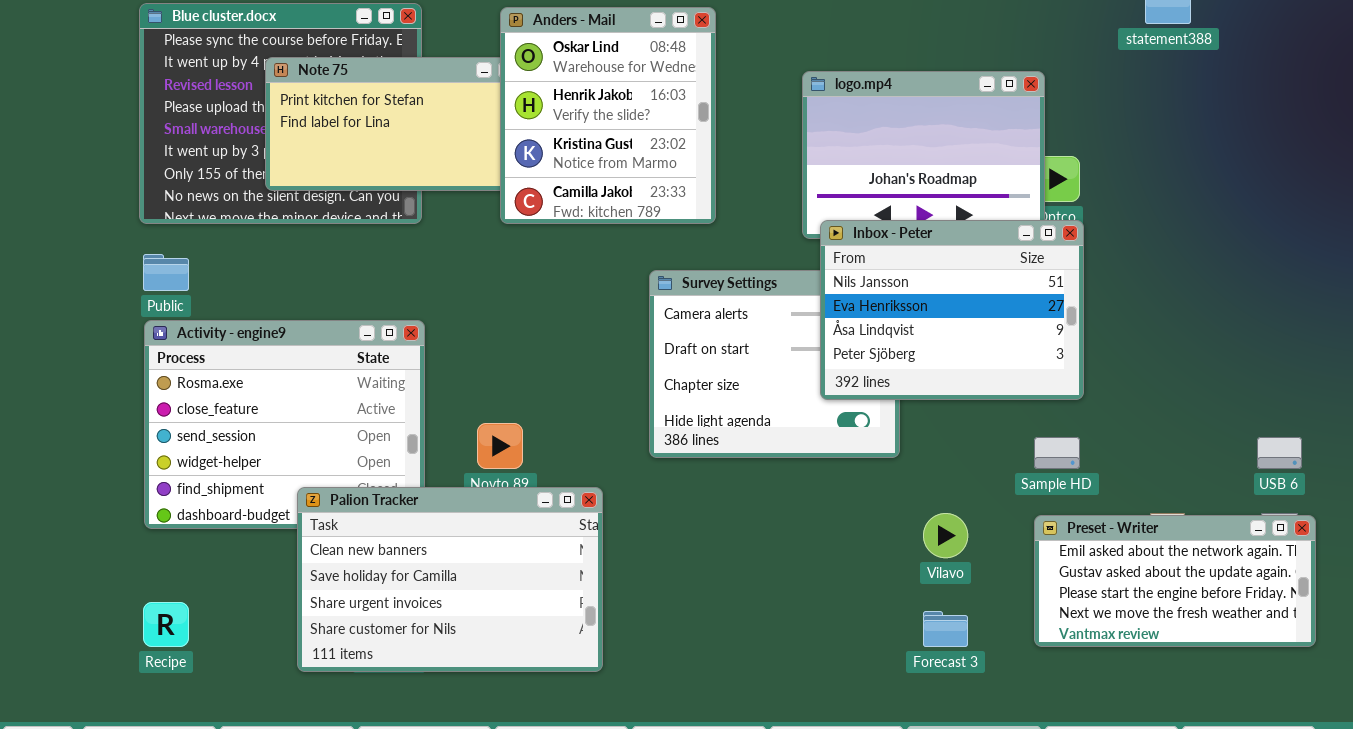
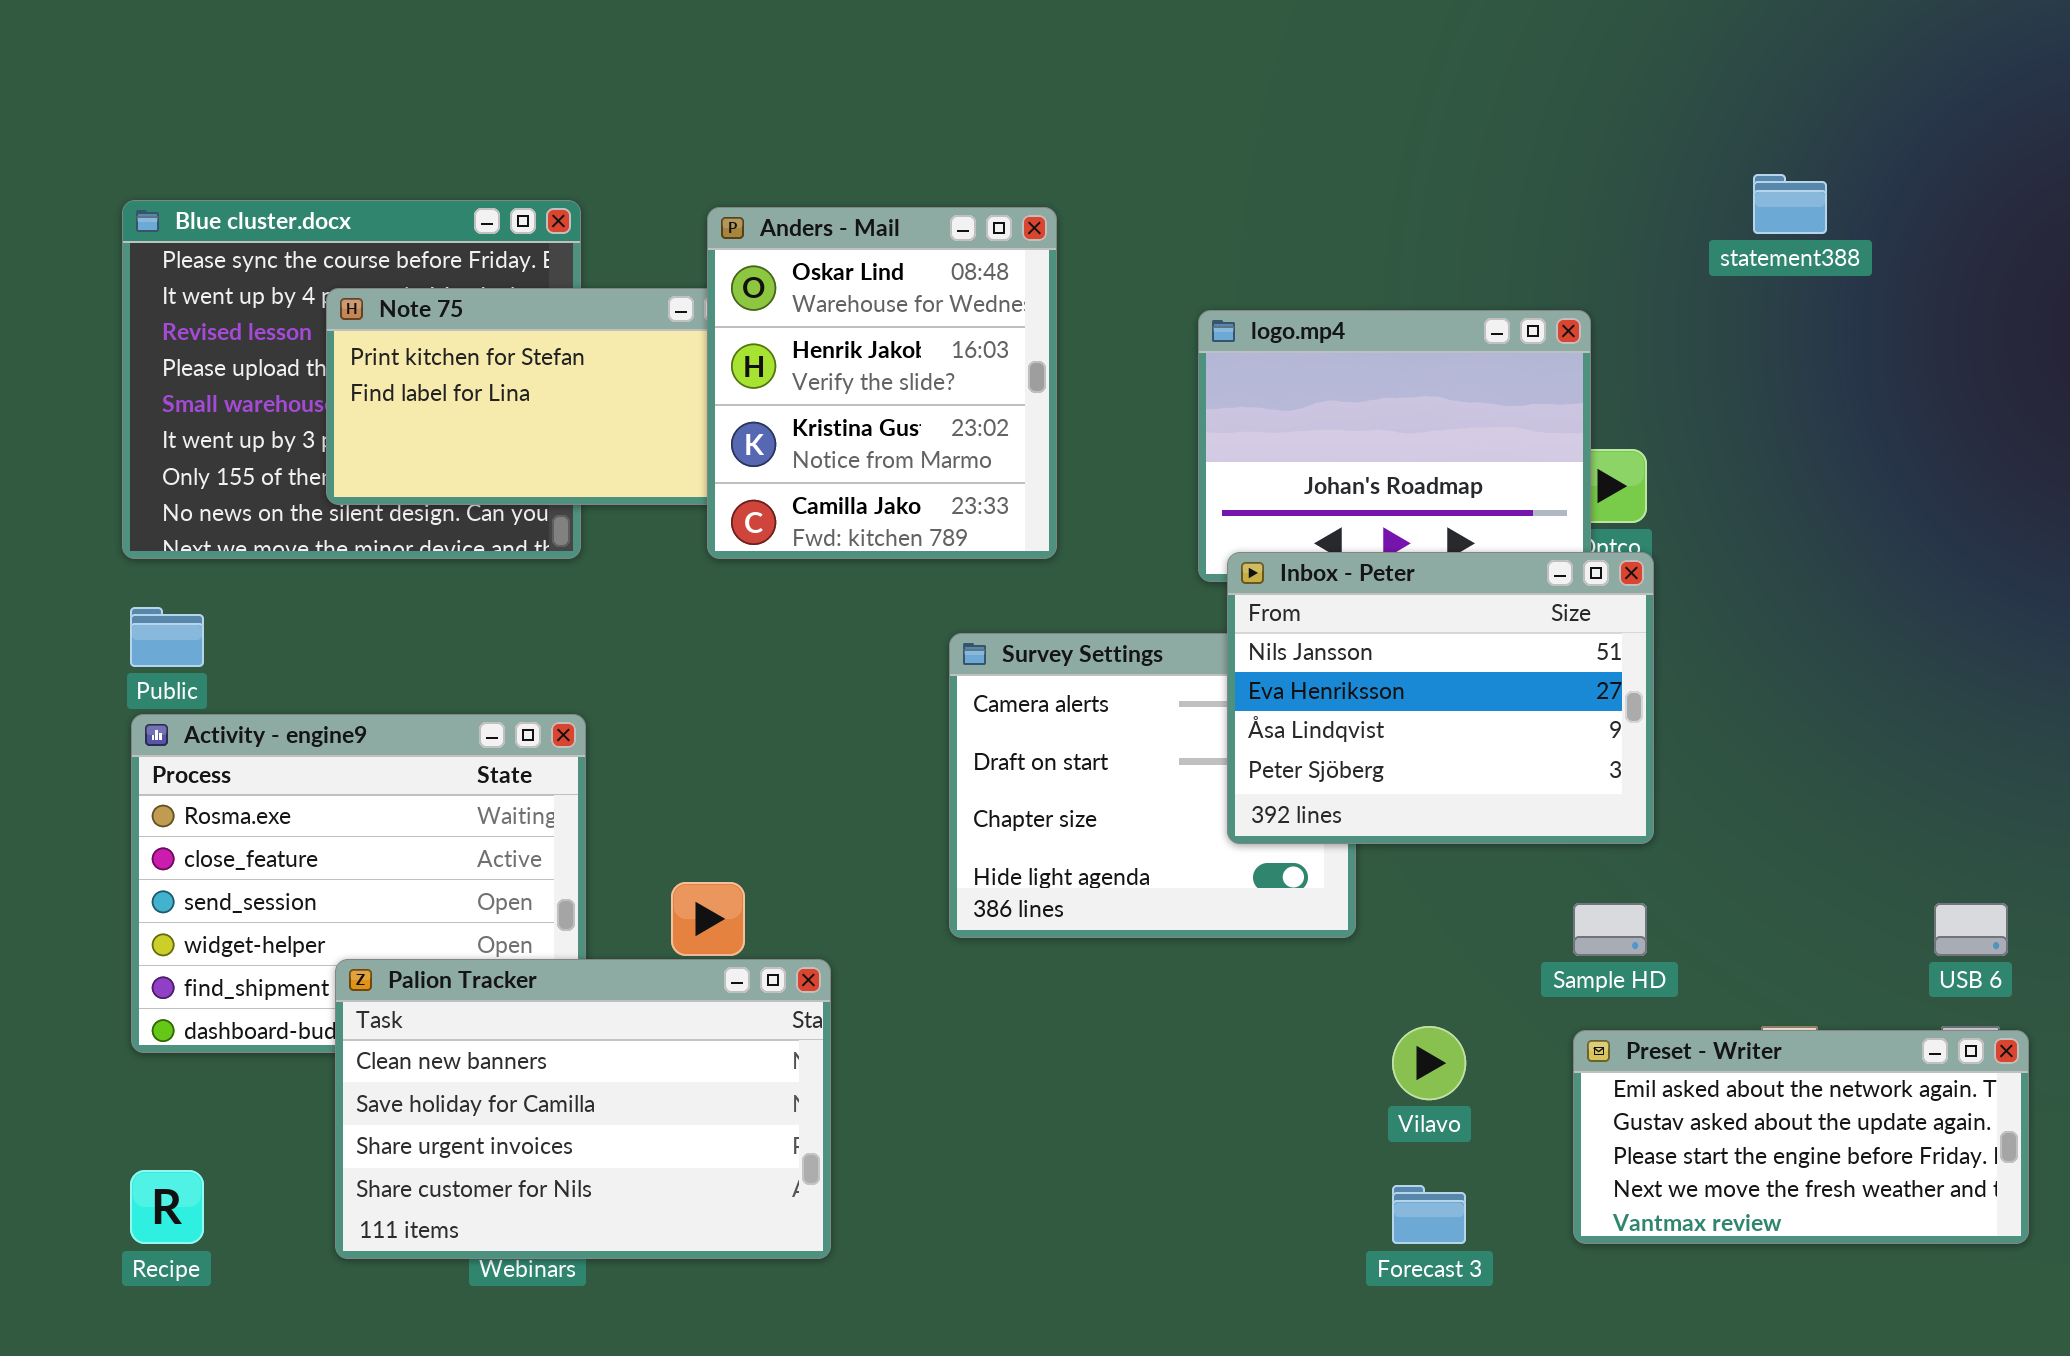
Palion Tracker: [297,487,603,672] -> [335,959,831,1259], moved

